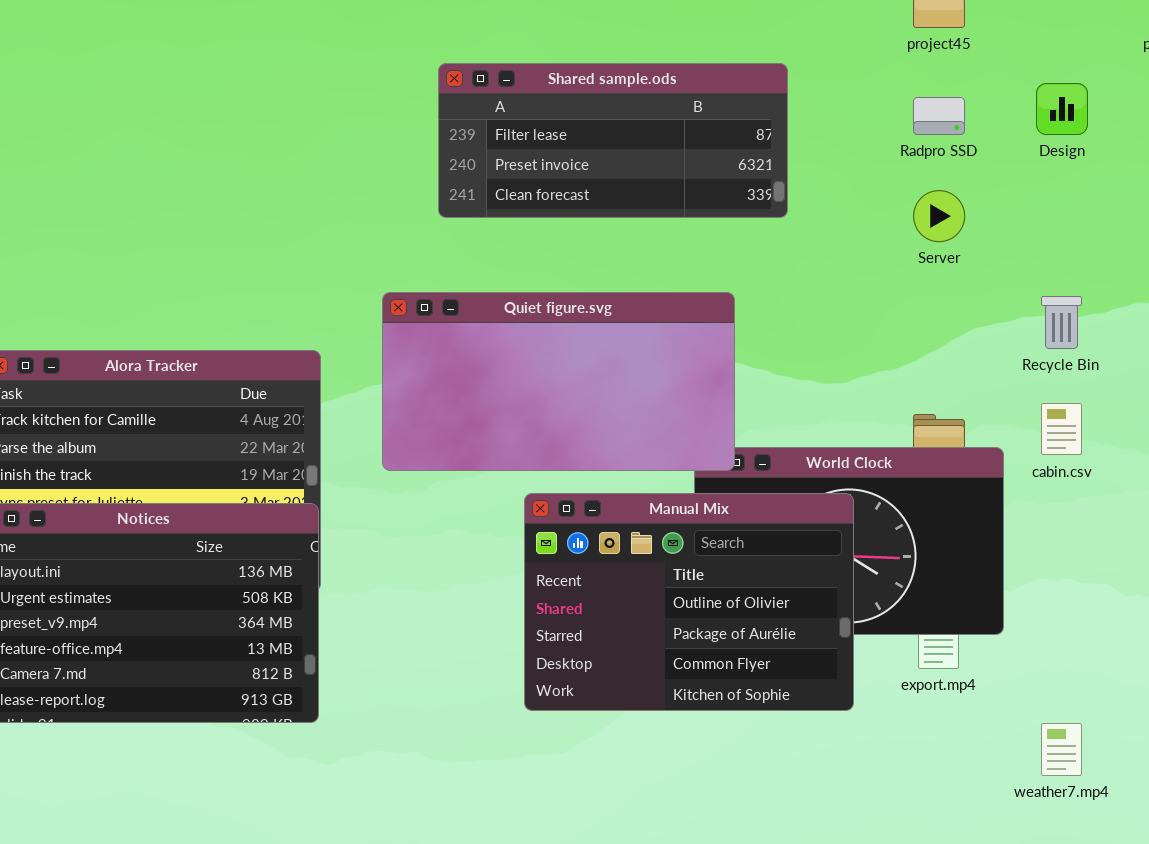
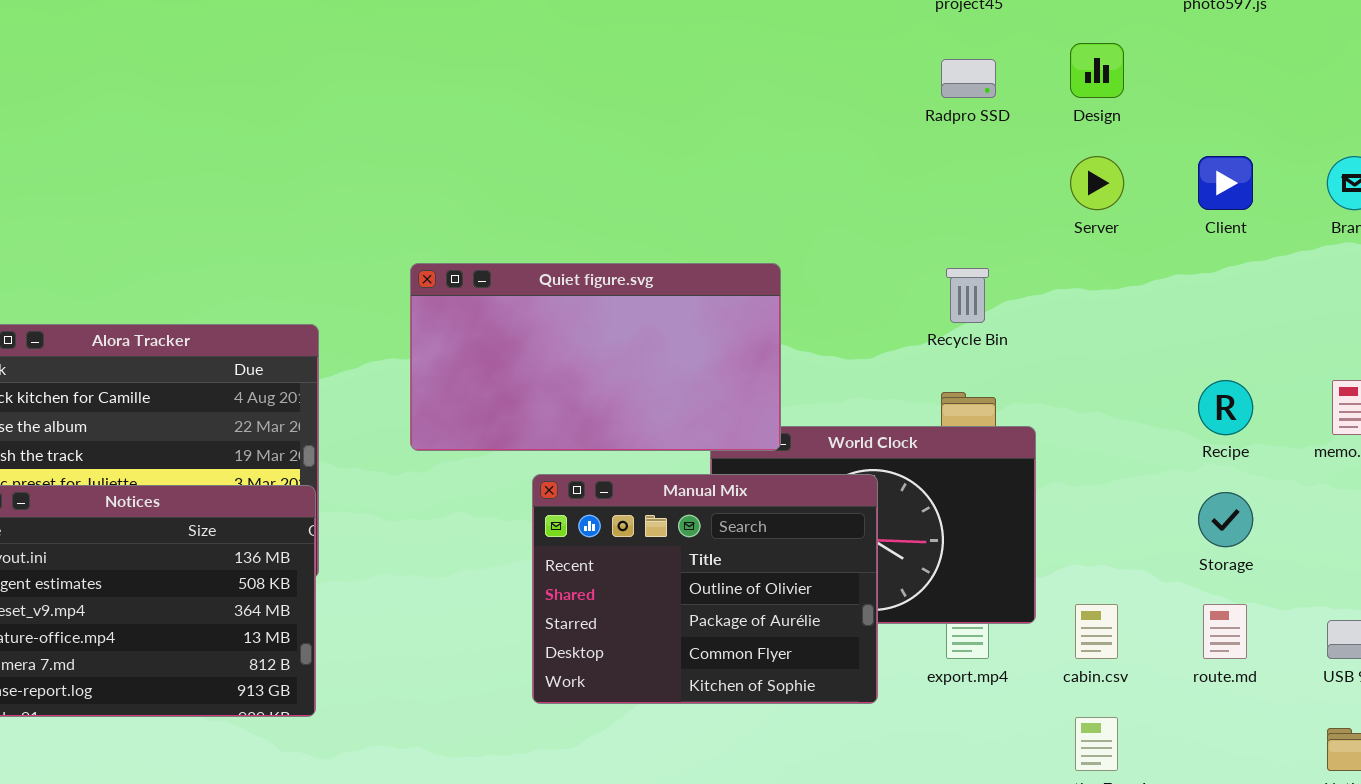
Shared sample.ods: [438,63,788,218] -> none, closed
Server: [913,190,965,242] -> [1070,156,1124,210], moved
Quiet figure.svg: [382,292,735,471] -> [410,263,781,451], moved
Recycle Bin: [1041,296,1082,349] -> [946,268,989,323], moved
cabin.csv: [1041,403,1082,455] -> [1075,604,1118,659], moved

